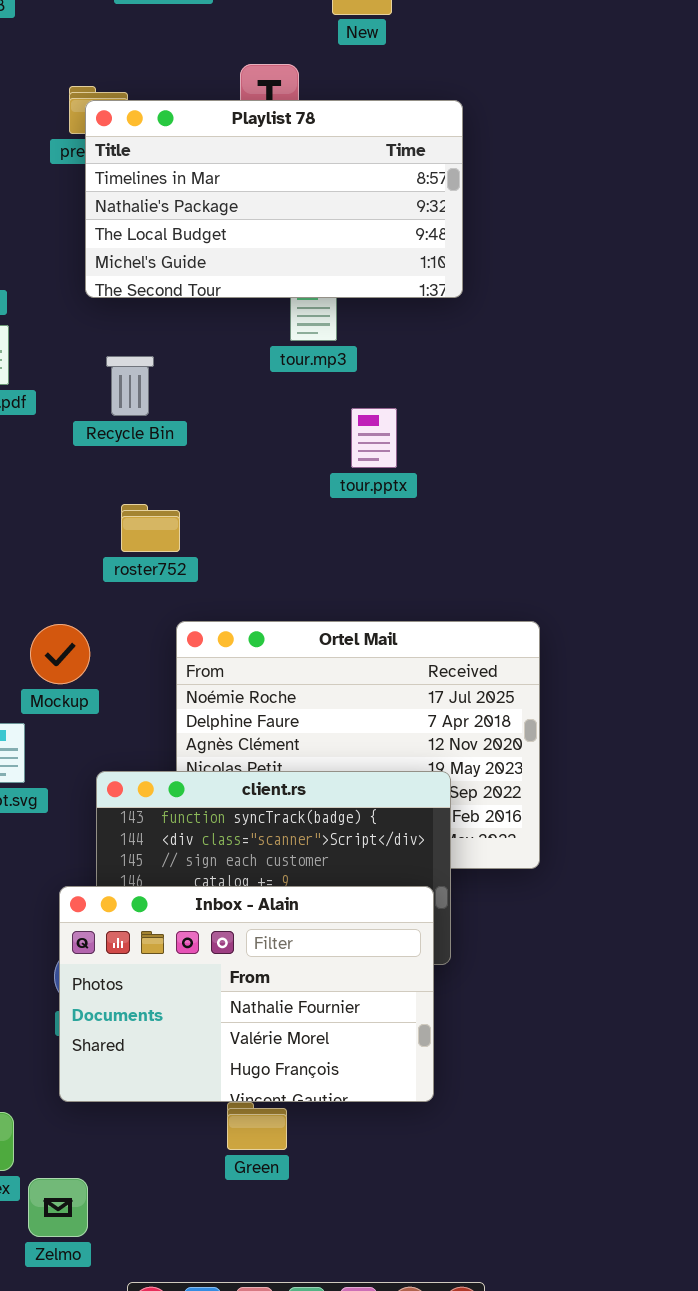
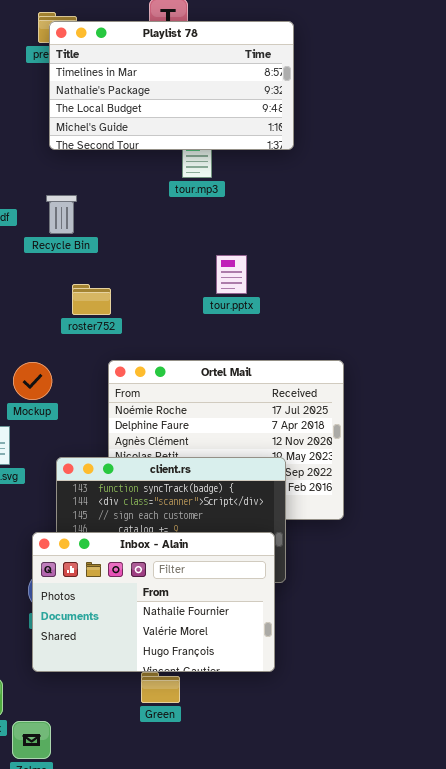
Recycle Bin: [106,356,154,416] -> [46,195,77,234], moved
tour.pptx: [351,408,397,468] -> [216,255,247,294], moved

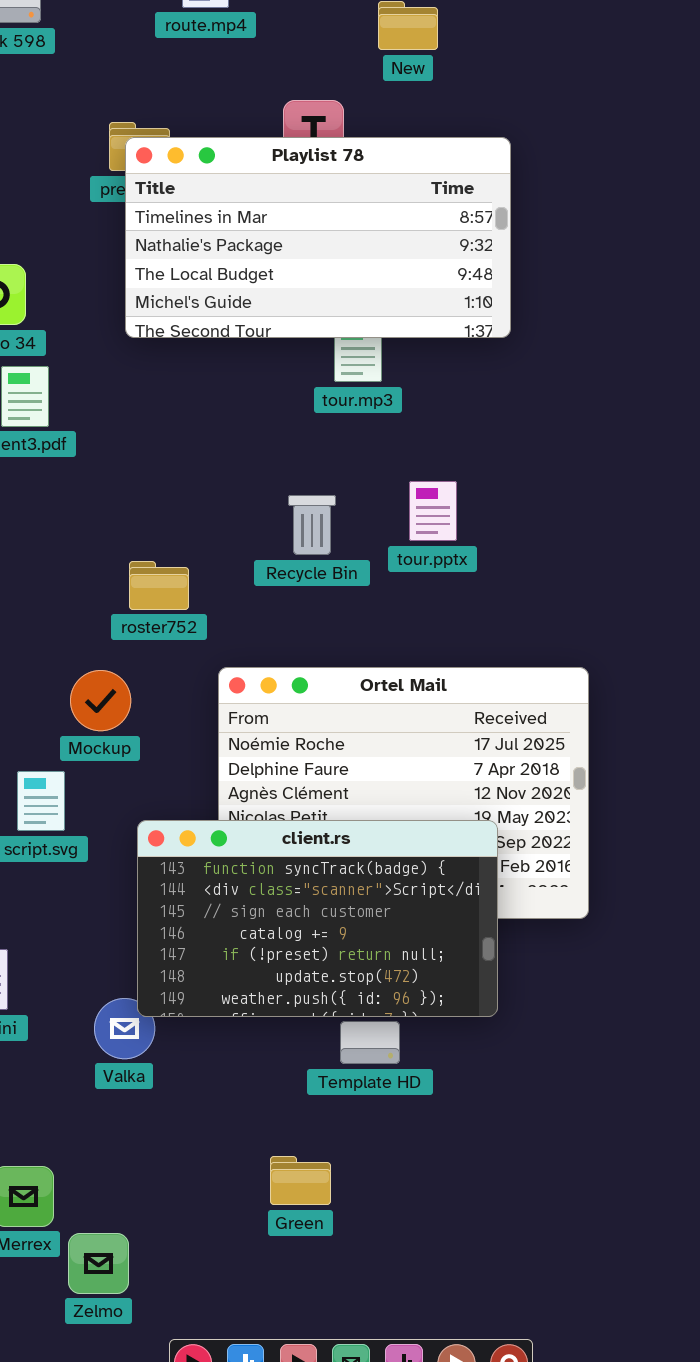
Recycle Bin: [46,195,77,234] -> [288,495,336,555], moved
tour.pptx: [216,255,247,294] -> [409,481,457,541], moved
roster752: [72,284,111,315] -> [129,561,189,610], moved
Inbox - Alain: [32,532,275,672] -> none, closed

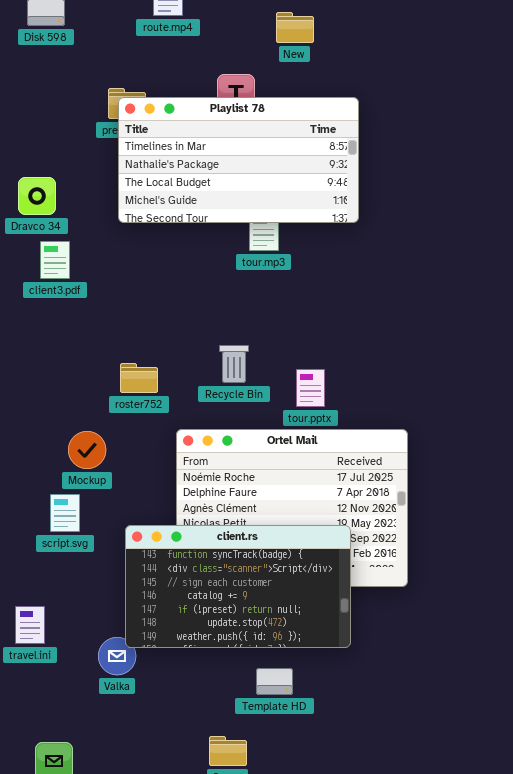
tour.pptx: [409,481,457,541] -> [296,369,325,407], moved
Recycle Bin: [288,495,336,555] -> [219,345,249,383], moved
Mockup: [70,670,131,731] -> [68,431,106,469], moved
Template HD: [340,1021,400,1064] -> [256,668,293,695], moved

